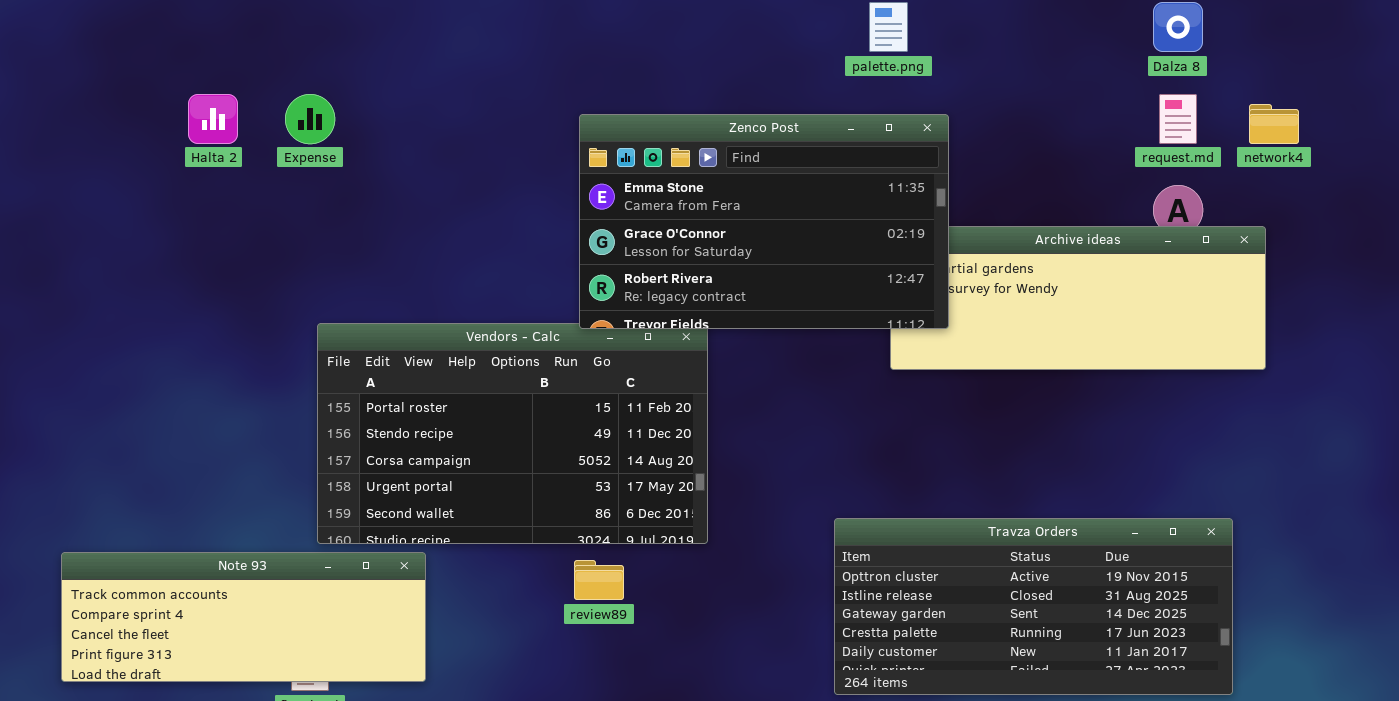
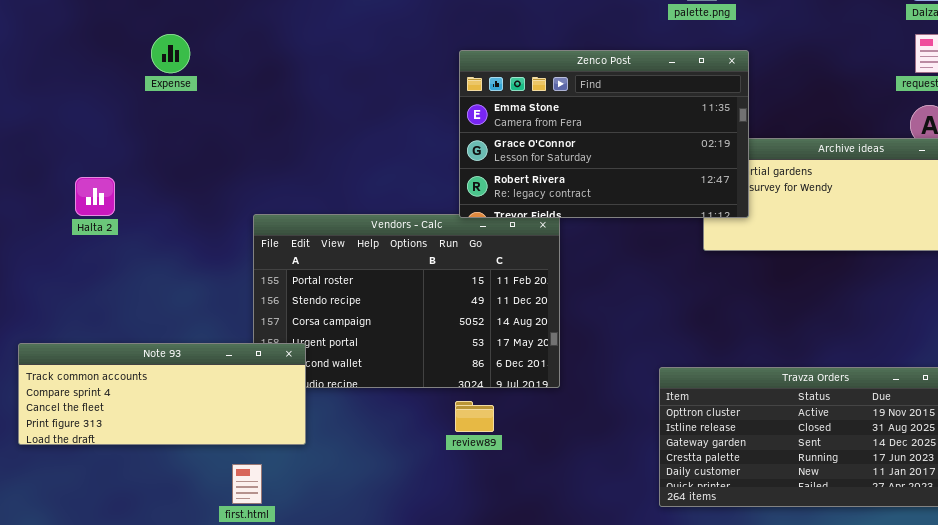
Halta 2: [188,94,238,144] -> [75,177,115,216], moved
Expense: [285,94,335,144] -> [151,34,190,73], moved
Note 93: [61,552,426,682] -> [18,343,306,445], moved

